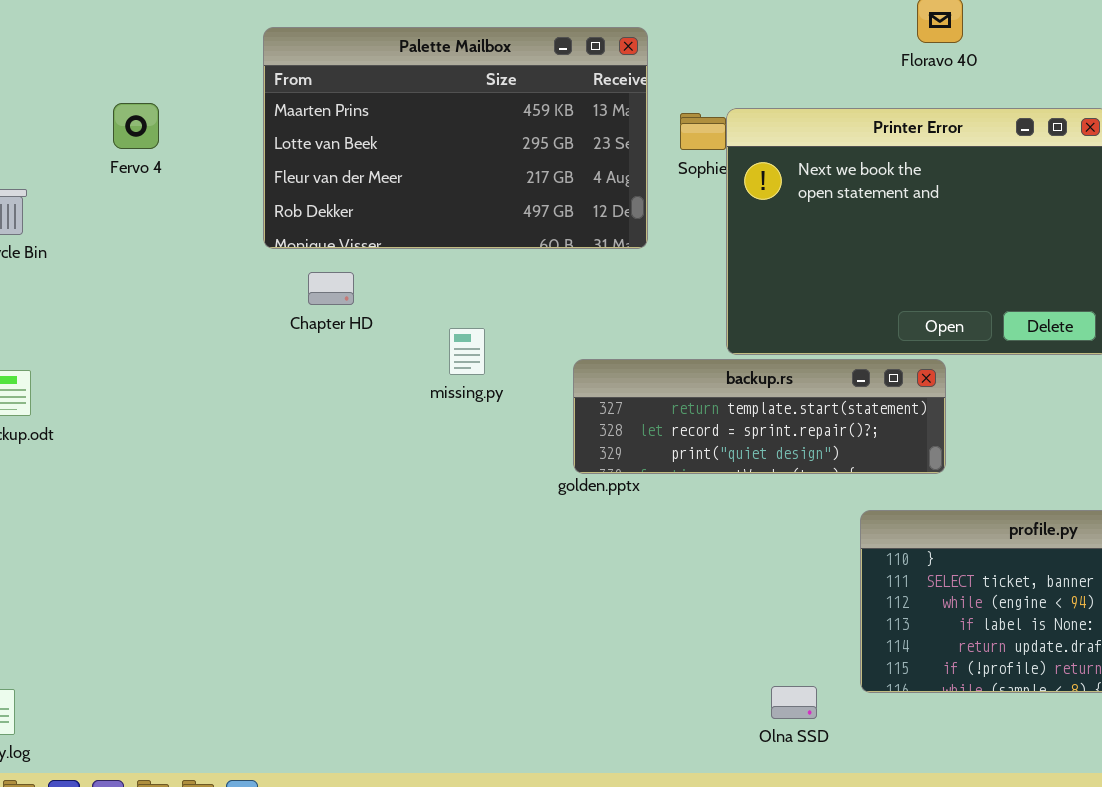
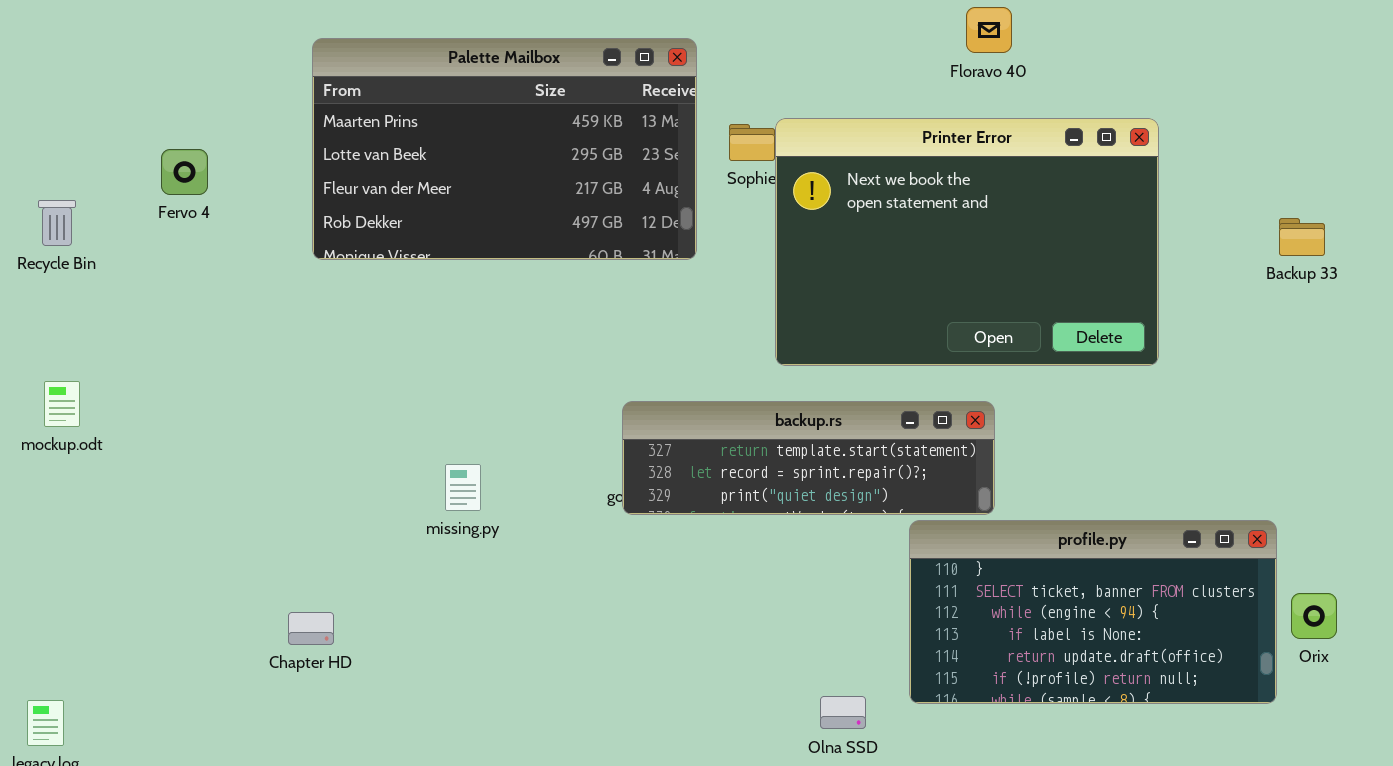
Fervo 4: [113,103,159,149] -> [161,149,208,195], moved
Chapter HD: [308,272,354,305] -> [288,612,334,645], moved
missing.py: [449,328,485,375] -> [445,464,481,511], moved
backup.rs: [573,359,946,474] -> [622,401,995,515], moved

